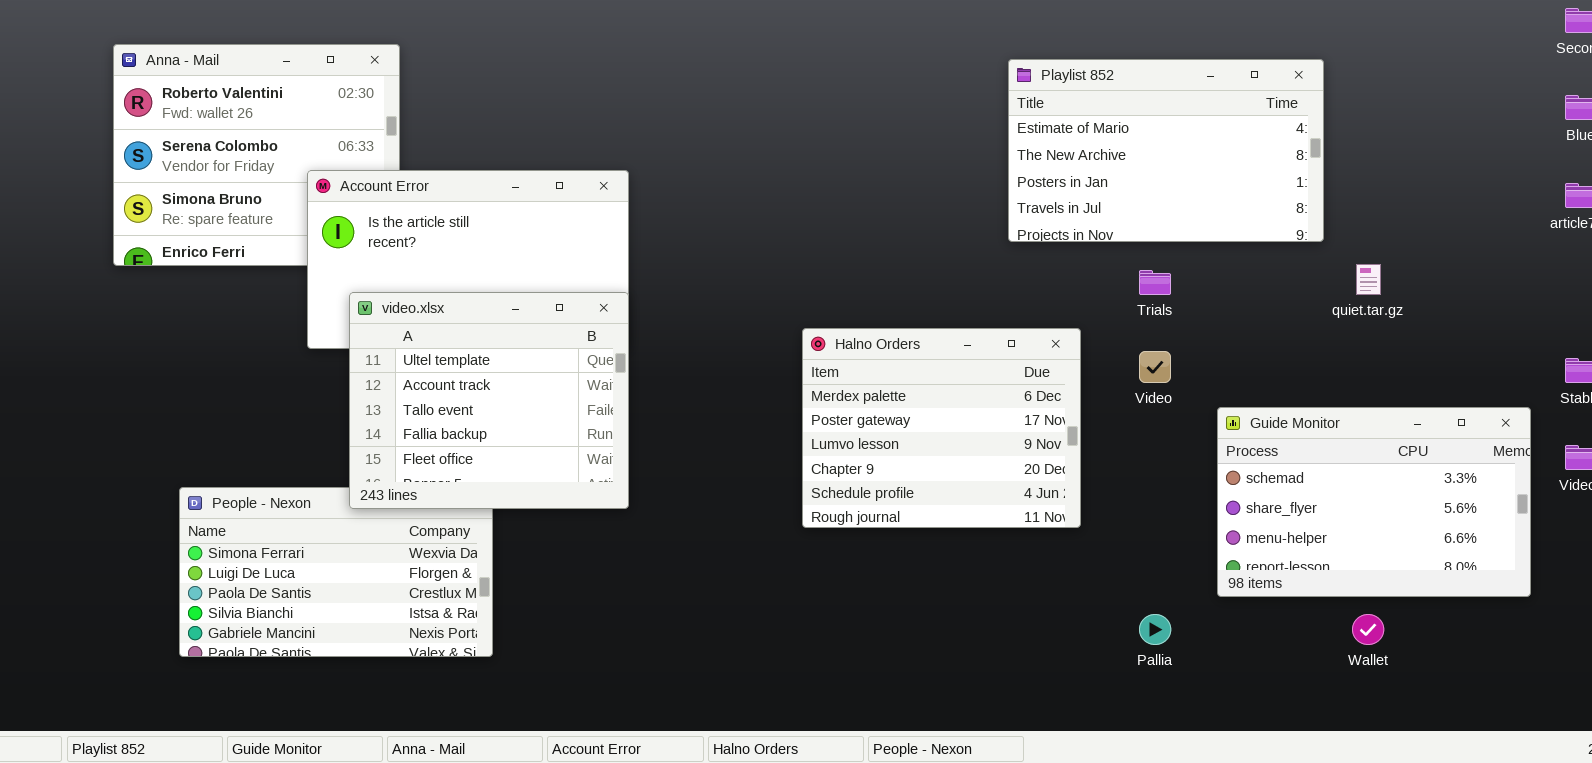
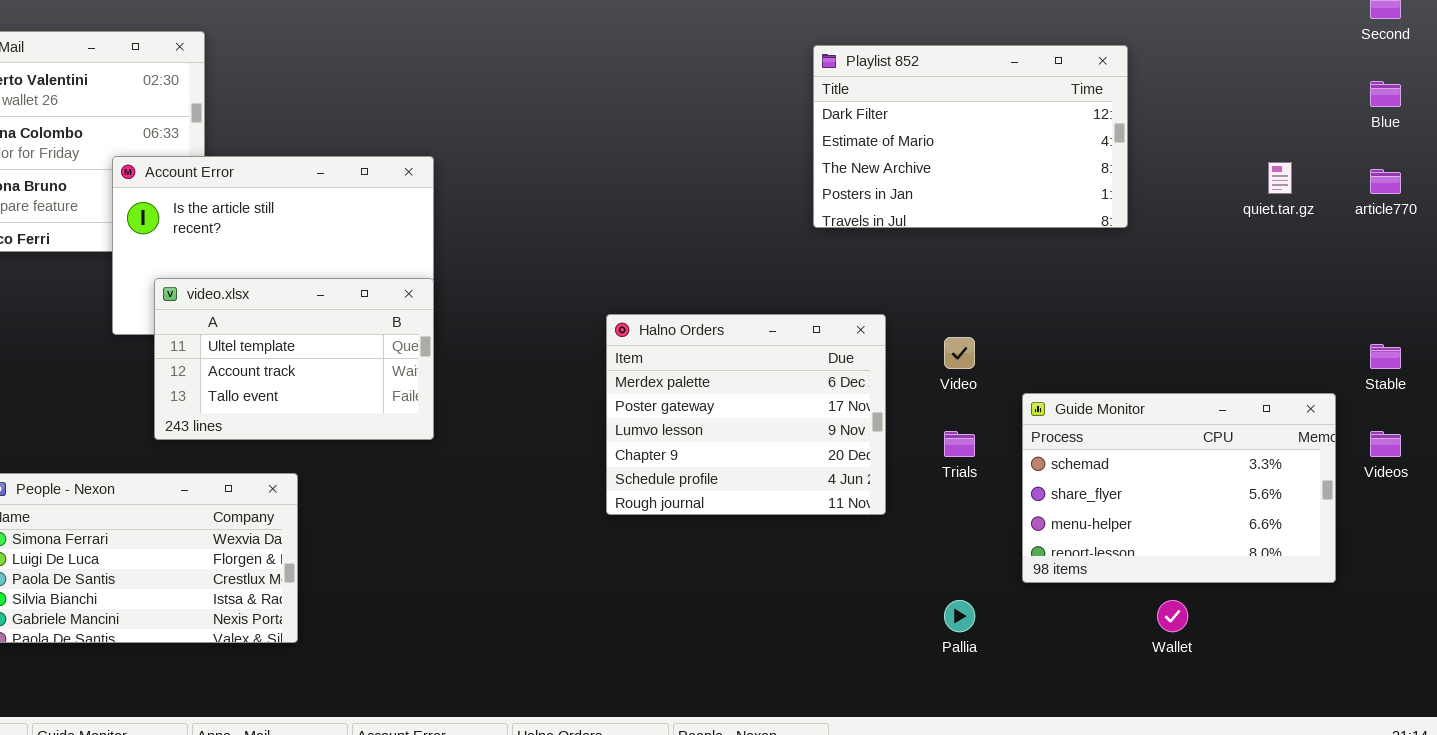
Playlist 852: [1008,59,1324,242] -> [813,45,1128,228], scrolled up 1 row
quiet.tar.gz: [1356,264,1381,295] -> [1268,162,1292,194], moved
Trials: [1139,270,1171,295] -> [944,431,975,457], moved
video.xlsx: [349,292,629,509] -> [154,278,434,440], resized

